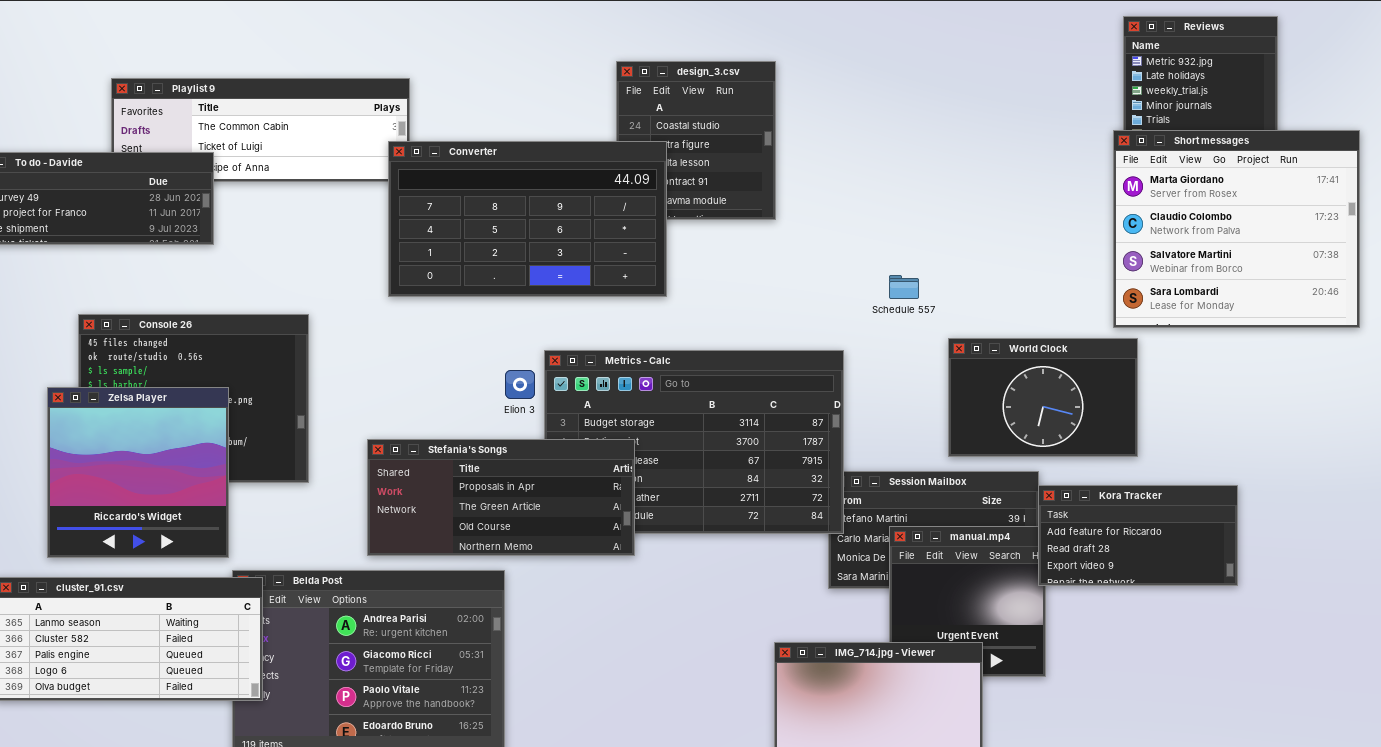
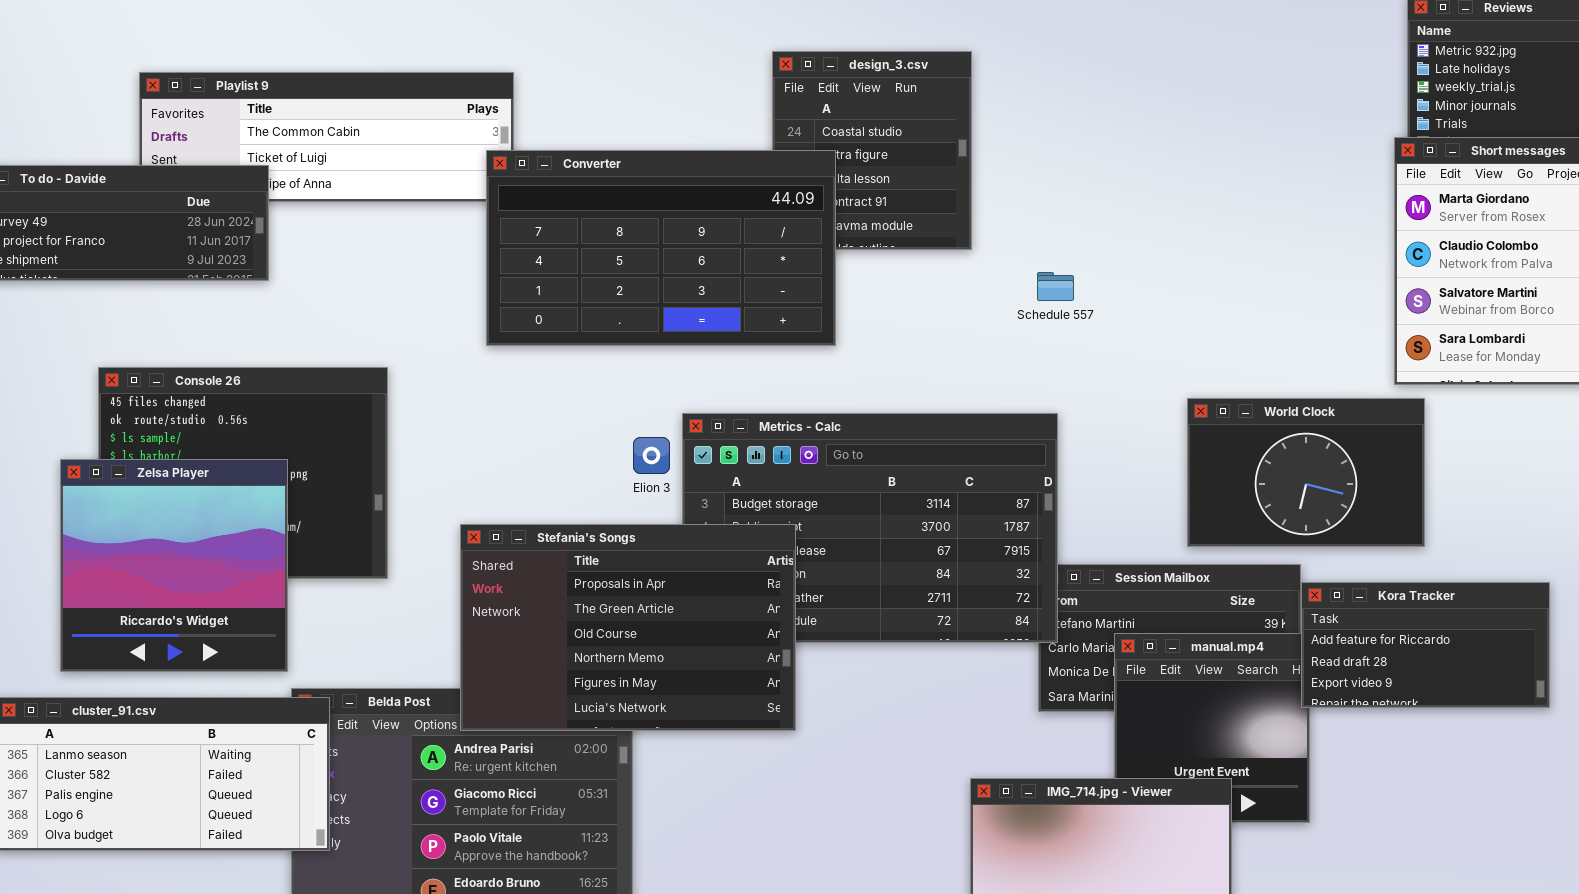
Schedule 557: [889,275,919,299] -> [1037,272,1074,301], moved
Stefania's Songs: [367,439,635,556] -> [460,524,796,731], resized

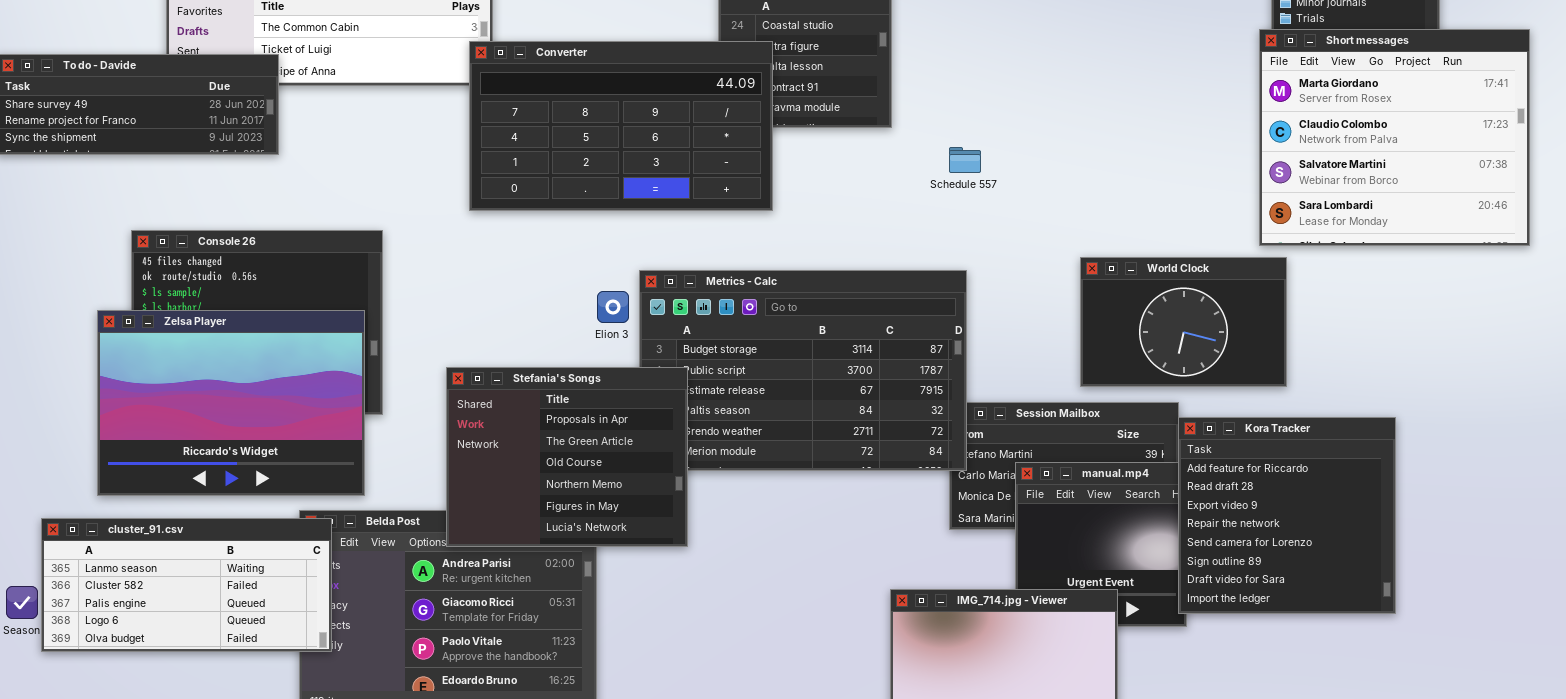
Zelsa Player: [60,459,288,672] -> [97,310,365,496], resized
Stefania's Songs: [460,524,796,731] -> [446,367,688,547], resized
Kora Tracker: [1301,582,1550,708] -> [1178,417,1396,614], resized

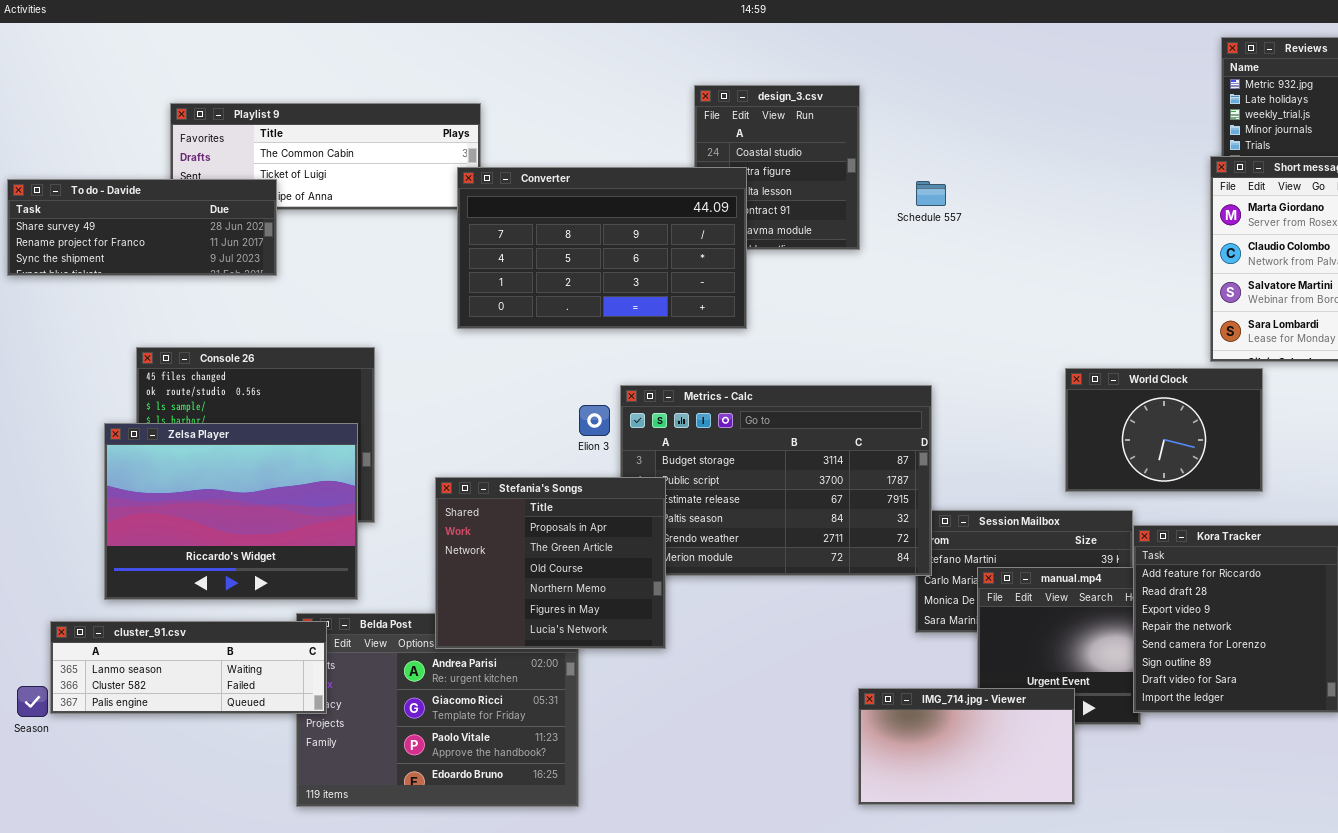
Schedule 557: [949,147,981,173] -> [916,181,946,206], moved
World Clock: [1080,257,1287,387] -> [1065,368,1263,492], moved
cluster_91.csv: [41,518,332,652] -> [50,621,327,714], resized

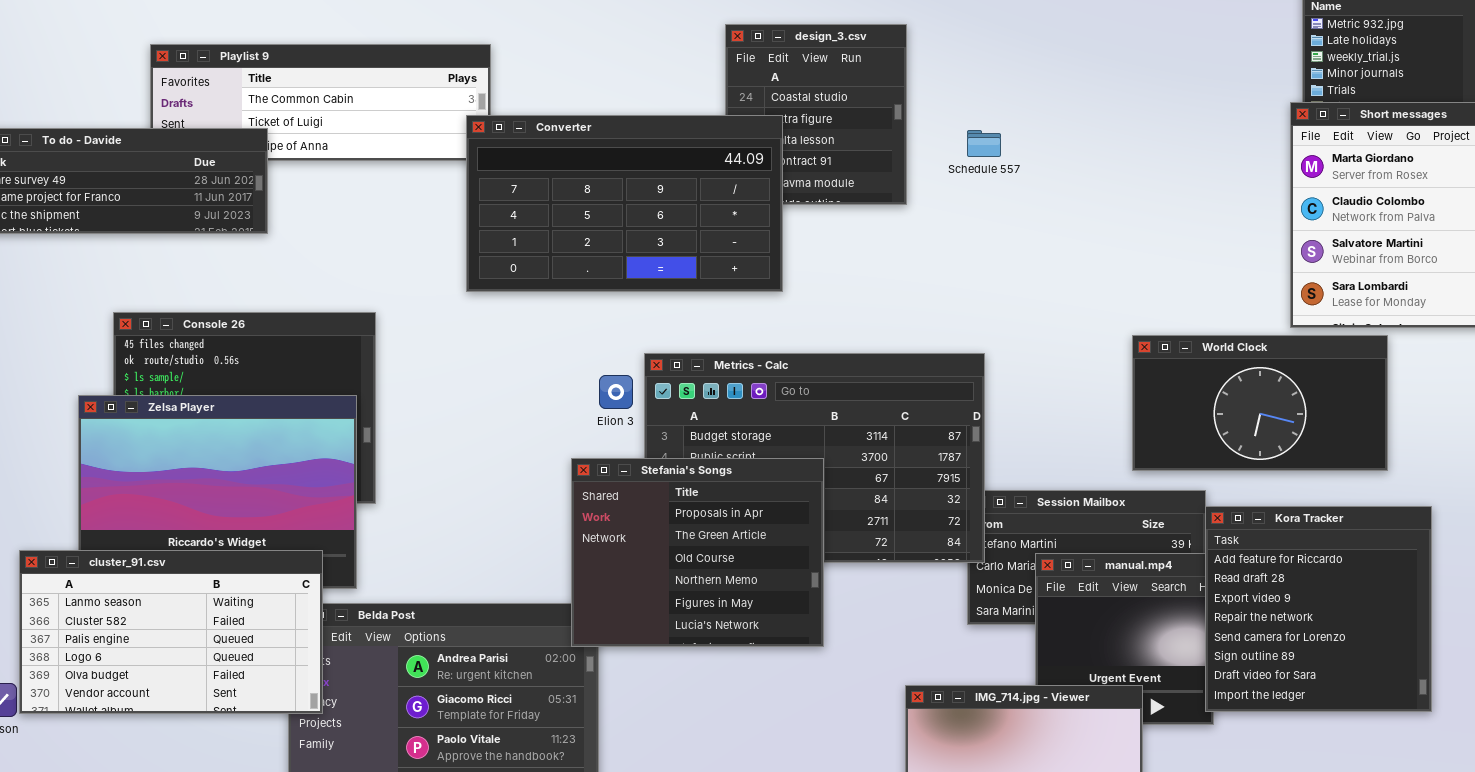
World Clock: [1065,368,1263,492] -> [1132,335,1388,471], resized
Stefania's Songs: [435,477,666,649] -> [571,458,824,647], moved
cluster_91.csv: [50,621,327,714] -> [19,550,323,714], resized

